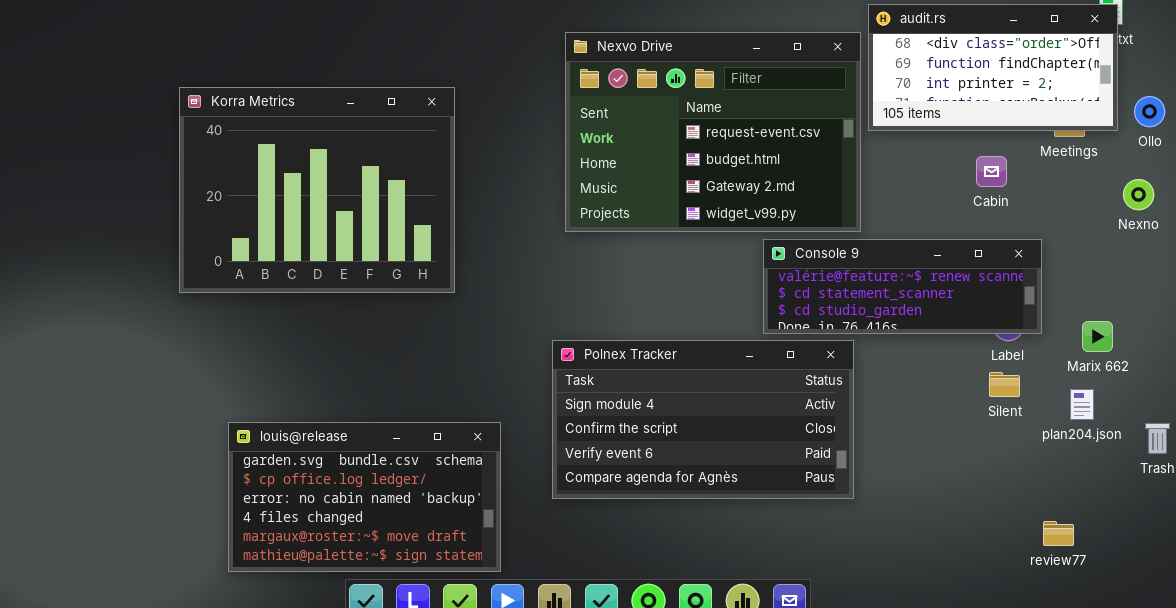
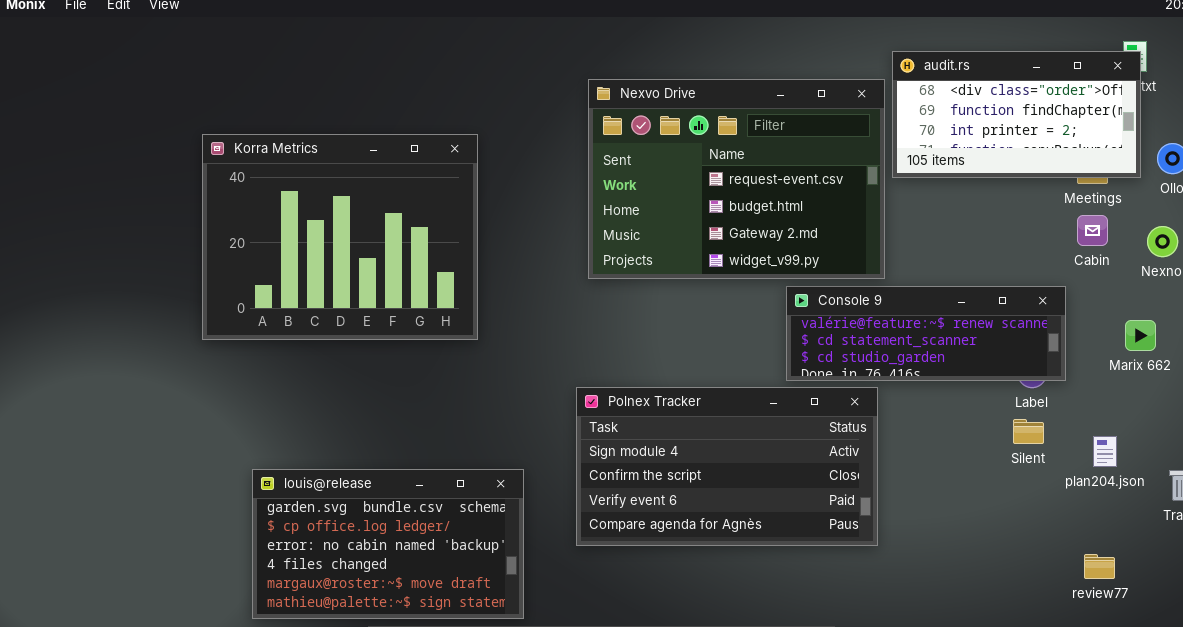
Cabin: [976,156,1007,187] -> [1077,215,1108,246], moved
Marix 662: [1082,321,1113,352] -> [1125,320,1156,351], moved
review77: [1043,521,1074,546] -> [1084,554,1115,579], moved

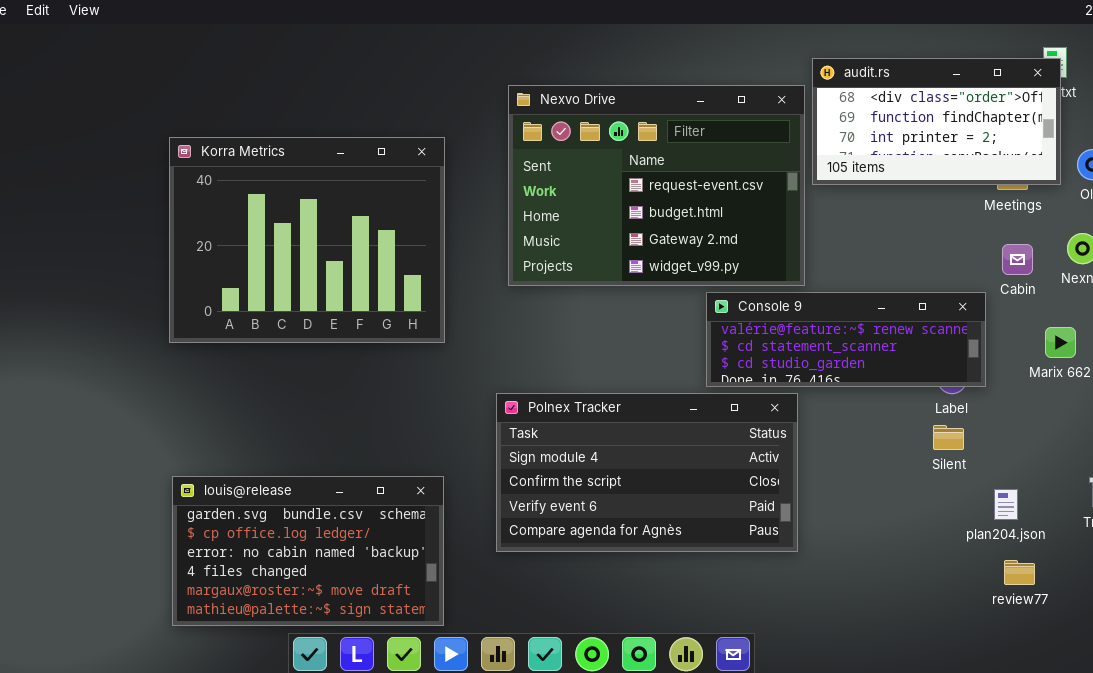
Korra Metrics: [202,134,478,340] -> [169,137,445,343], moved
Cabin: [1077,215,1108,246] -> [1002,244,1033,275], moved
plan204.json: [1093,436,1117,467] -> [994,489,1018,520], moved

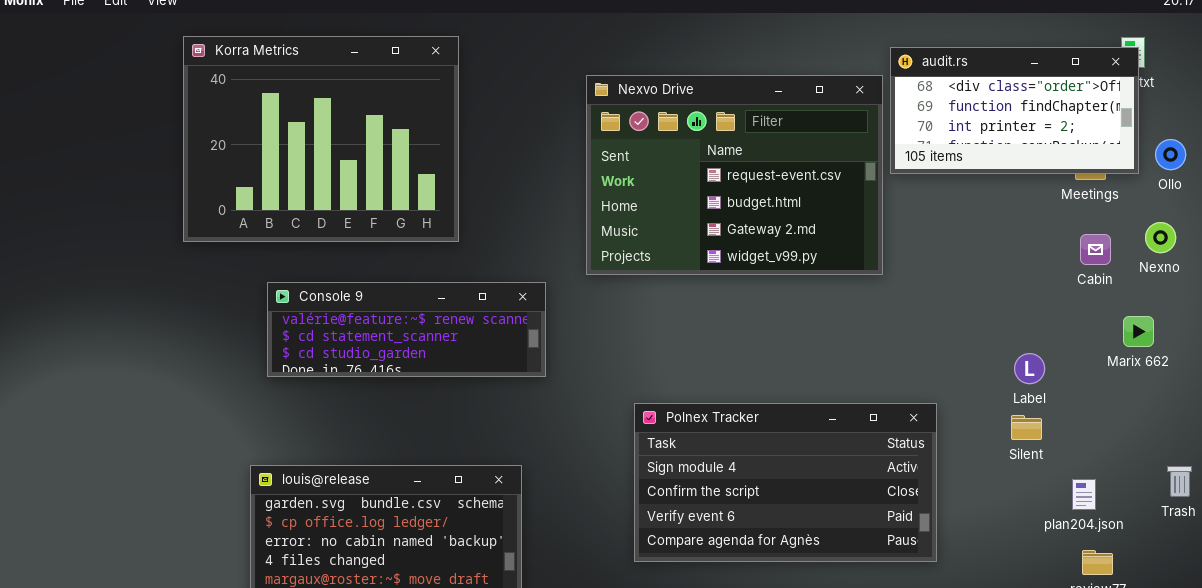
Korra Metrics: [169,137,445,343] -> [183,36,459,242], moved
Console 9: [706,292,986,387] -> [267,282,546,377], moved
Polnex Tracker: [496,393,798,552] -> [634,403,937,562], moved

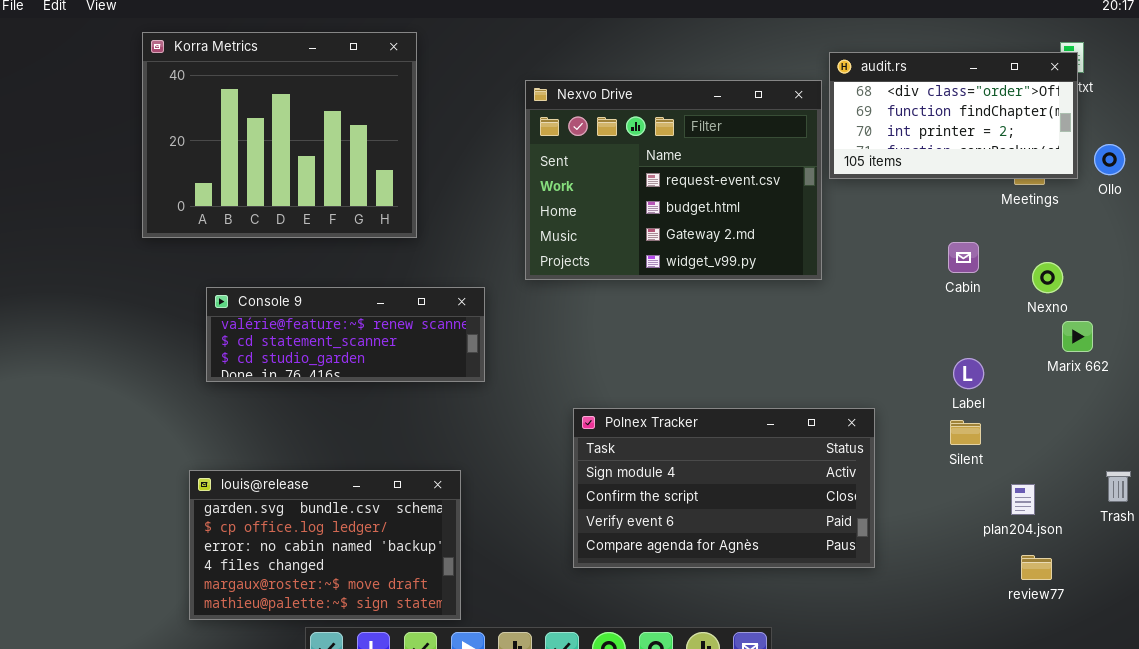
Korra Metrics: [183,36,459,242] -> [142,32,417,238], moved
Nexno: [1145,222,1176,253] -> [1032,262,1063,293], moved
Cabin: [1080,234,1111,265] -> [948,242,979,273], moved

